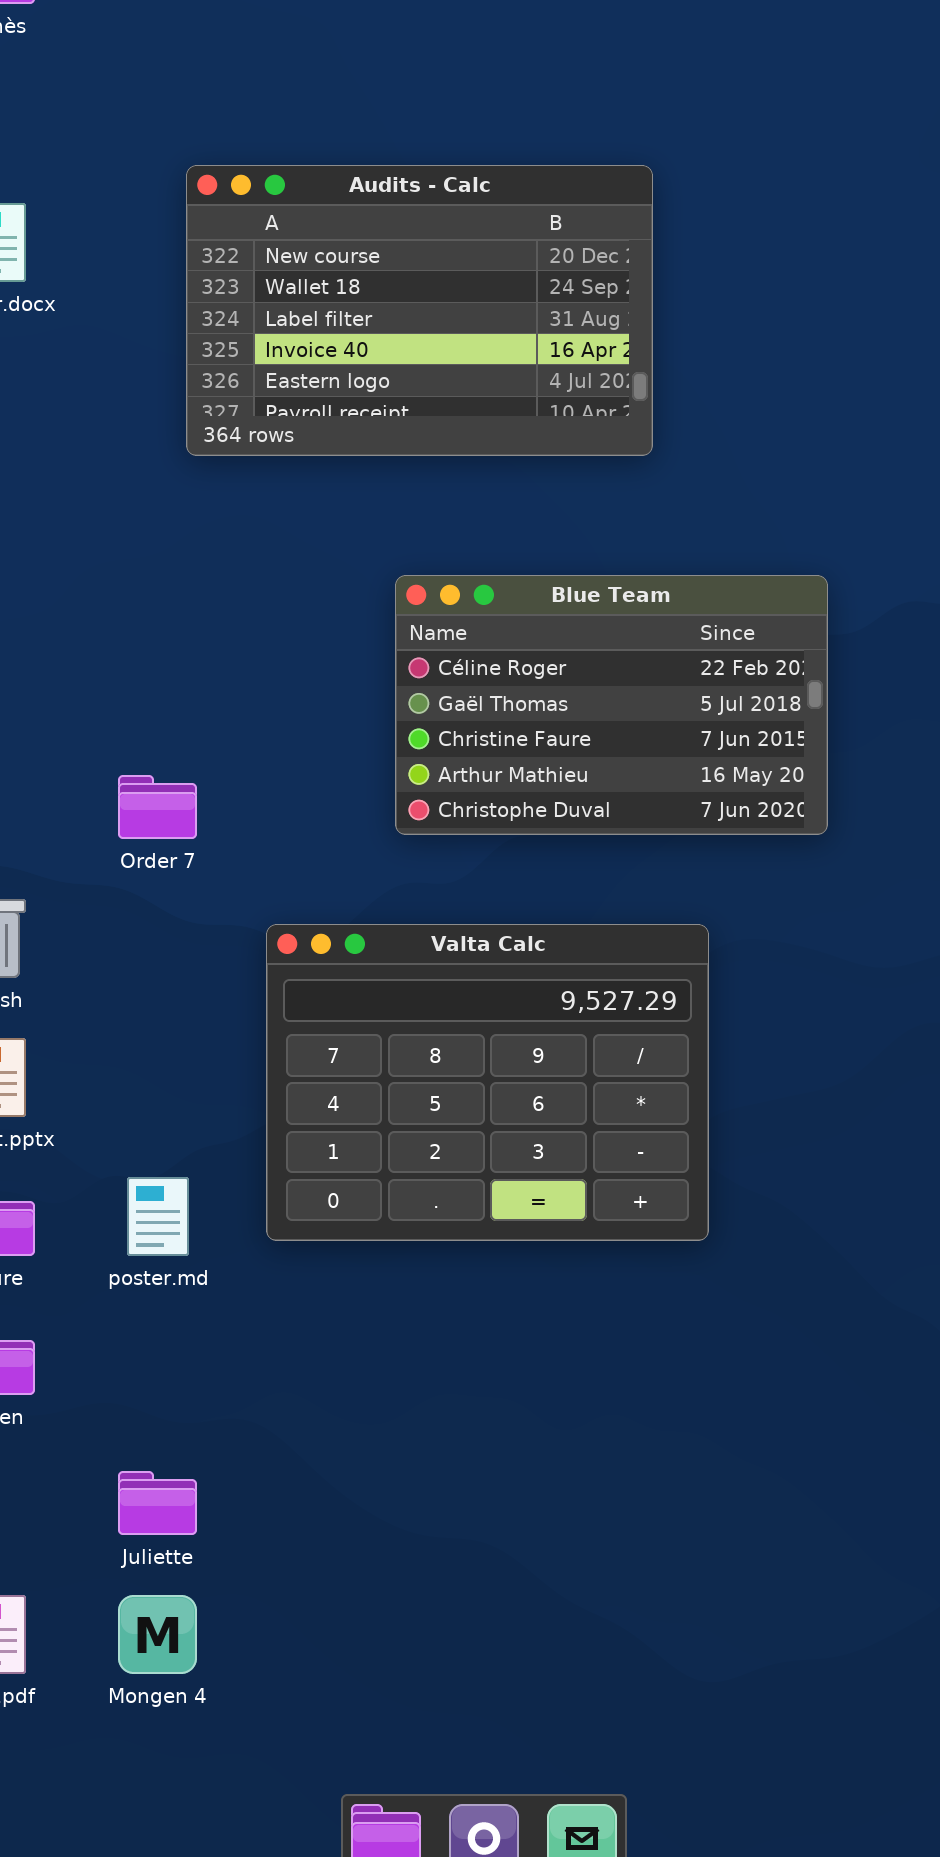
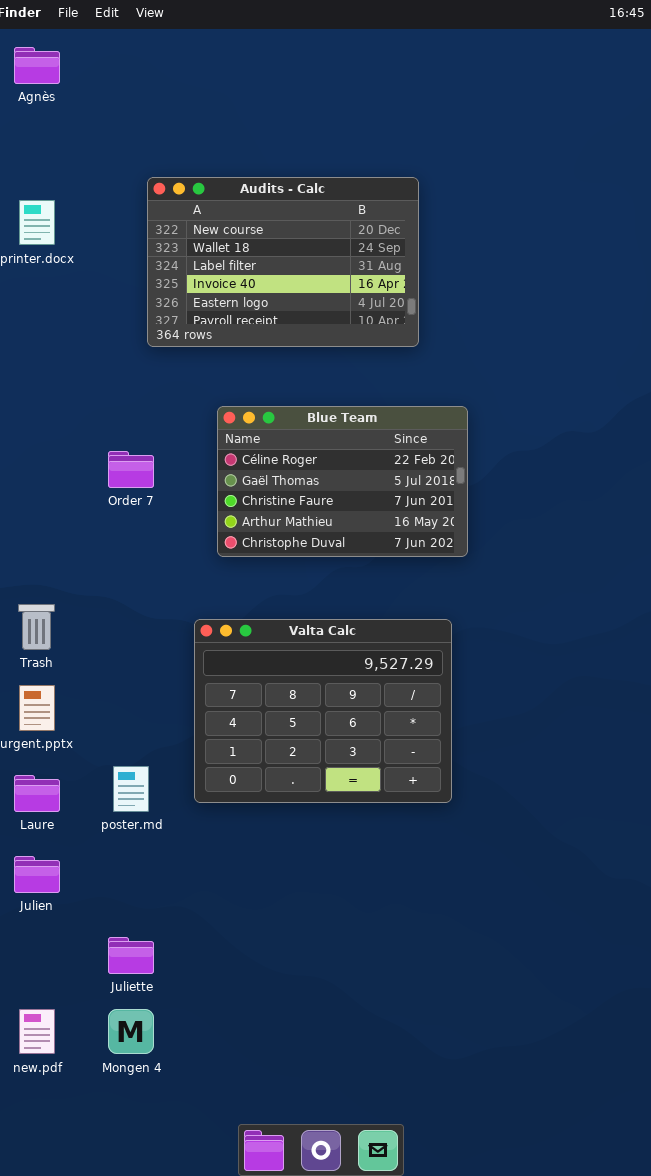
Blue Team: [395,575,828,835] -> [217,406,468,557], moved
Order 7: [118,775,197,839] -> [108,451,154,488], moved

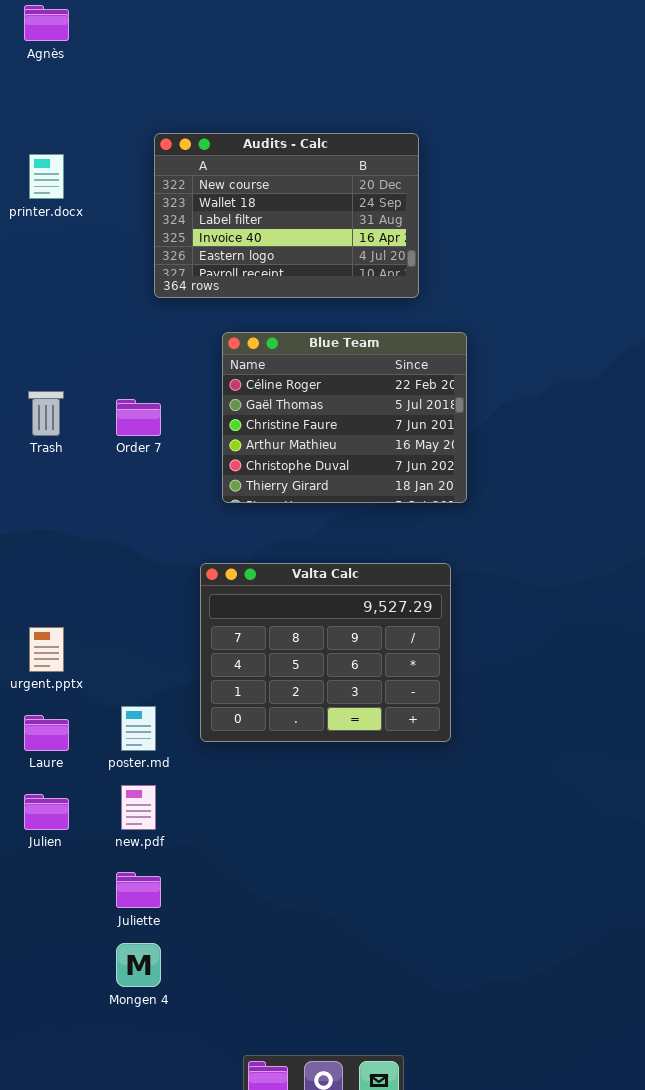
Blue Team: [217,406,468,557] -> [222,332,467,503], resized
Trash: [18,604,55,650] -> [28,391,64,436], moved
new.pdf: [19,1009,55,1054] -> [121,785,156,830], moved

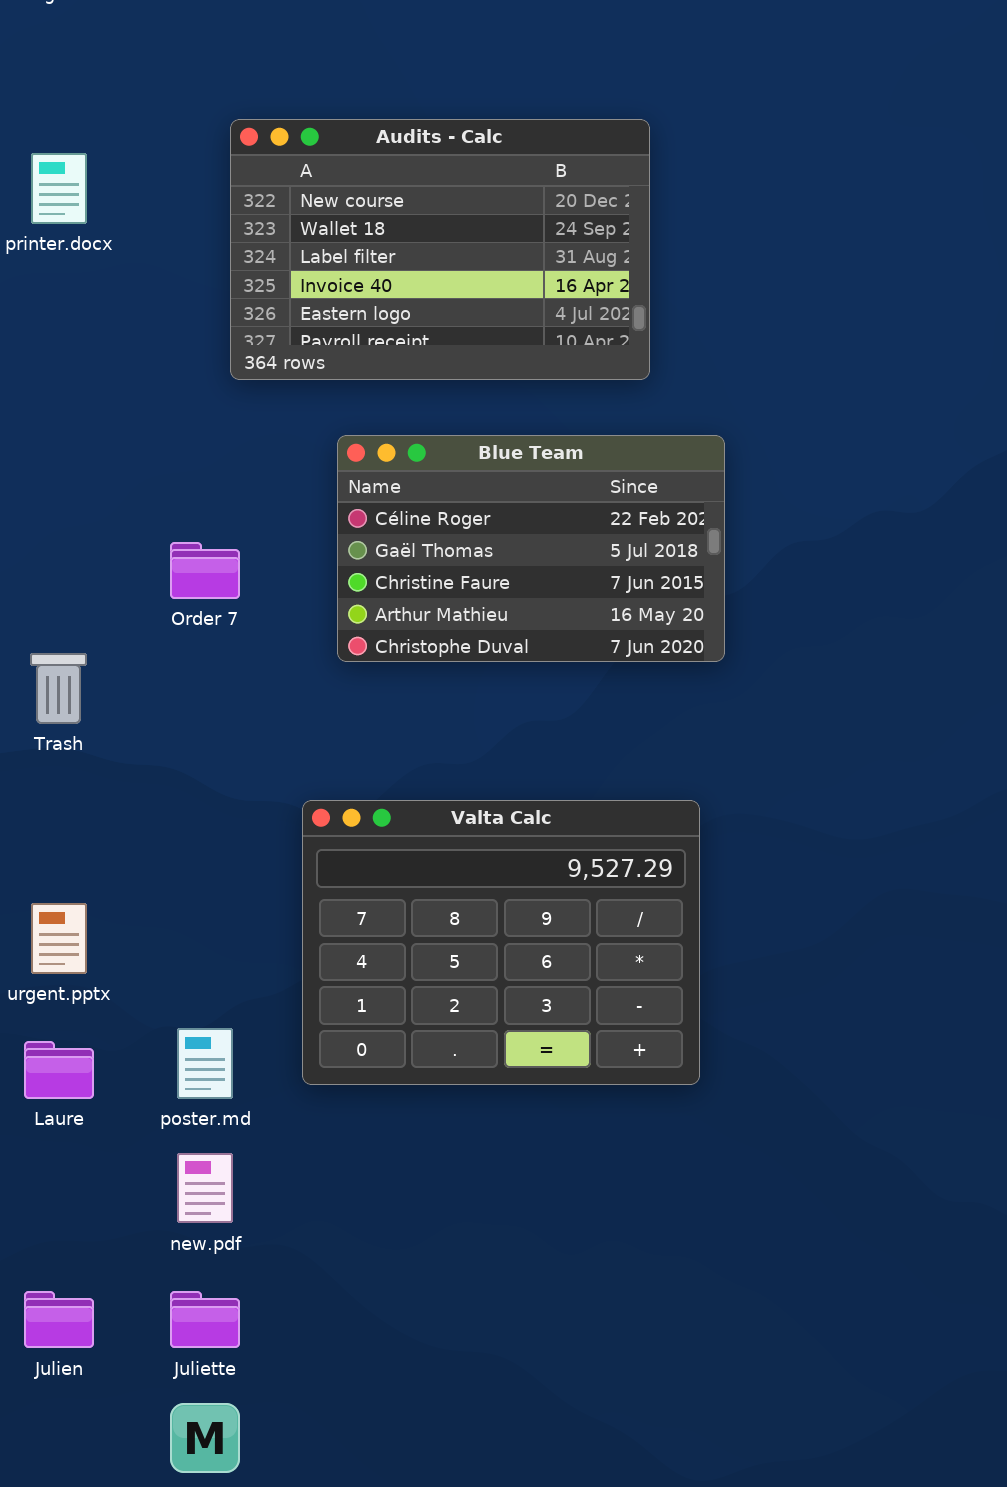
Blue Team: [222,332,467,503] -> [337,435,725,662], resized
Trash: [28,391,64,436] -> [30,653,87,724], moved
Julien: [24,794,69,830] -> [24,1291,94,1348], moved

